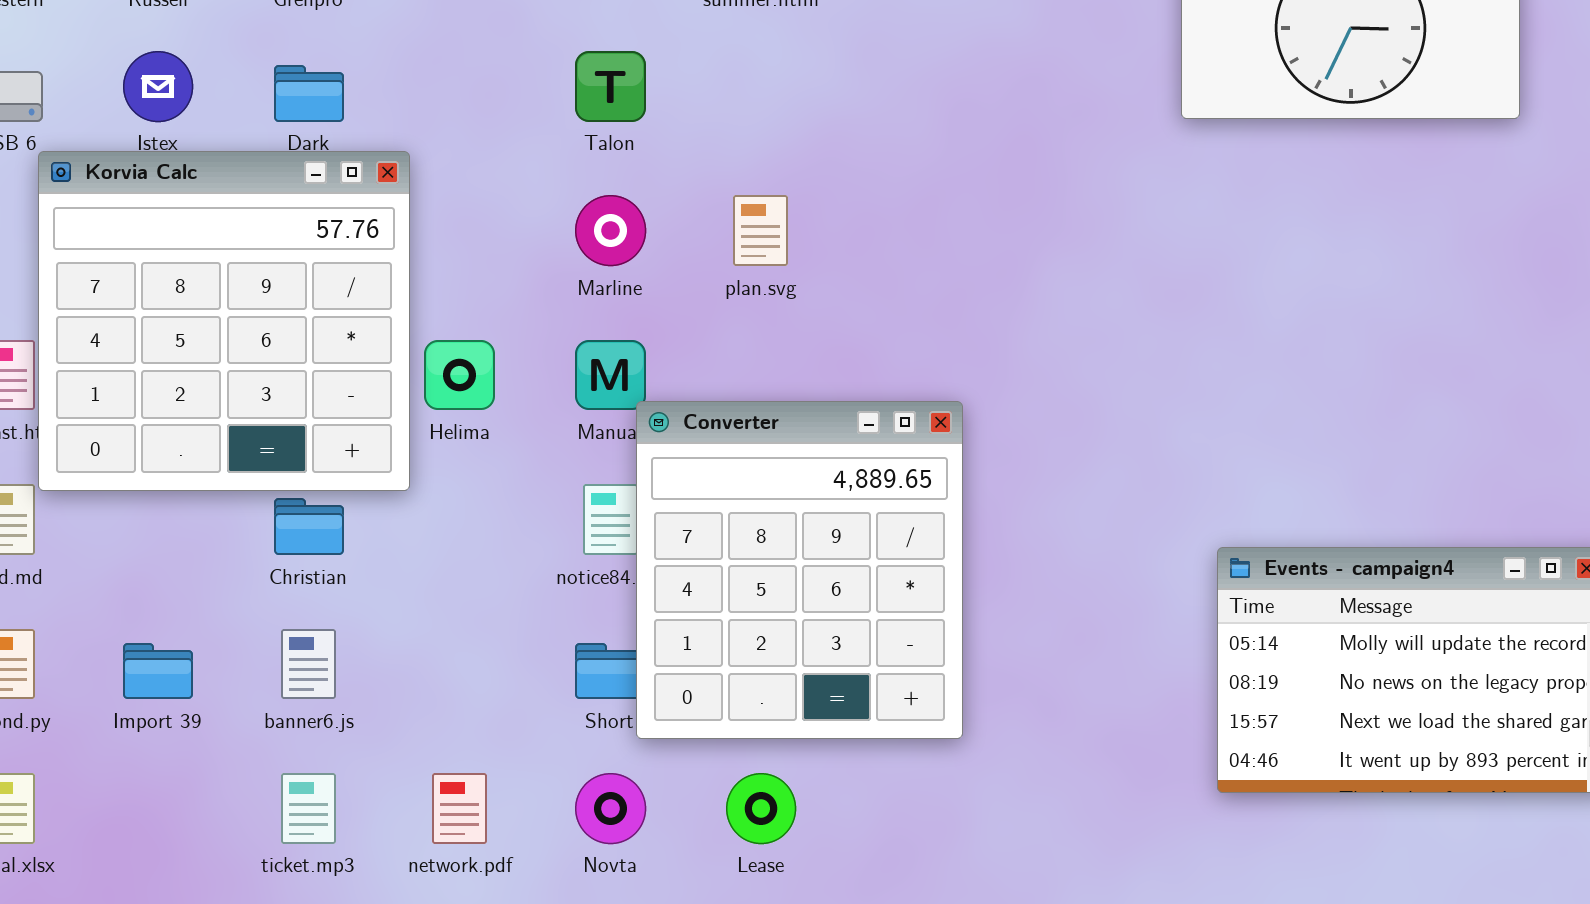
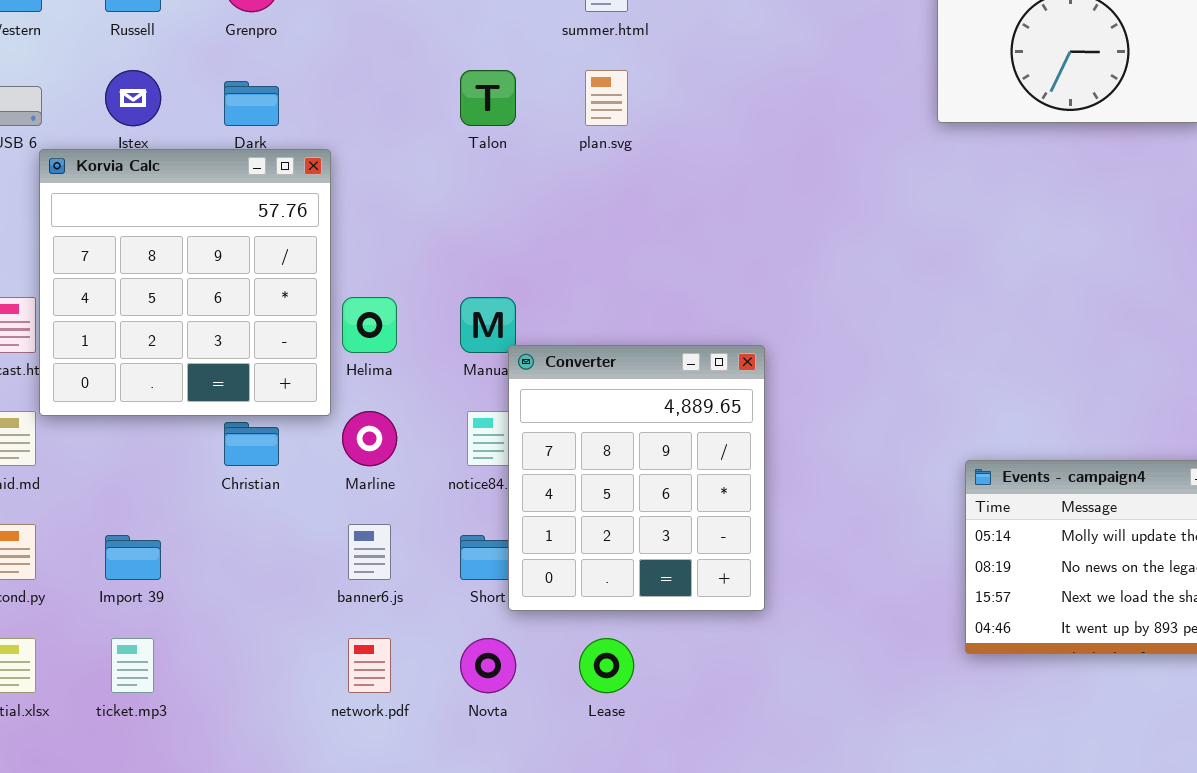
Marline: [575,195,646,266] -> [342,411,397,466], moved
plan.svg: [733,195,788,266] -> [585,70,628,126], moved
banner6.js: [281,629,336,699] -> [348,524,391,580], moved
ticket.mp3: [281,773,336,844] -> [111,638,154,693], moved

